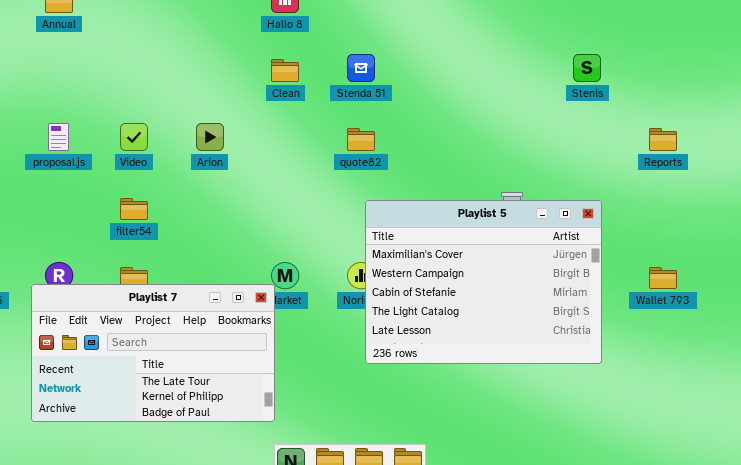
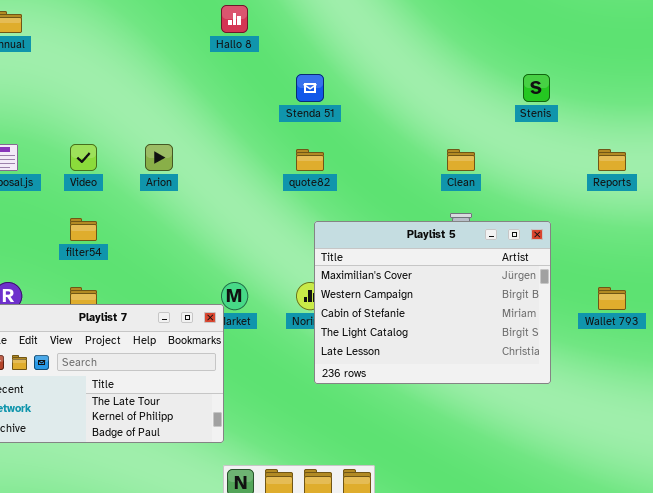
Clean: [271,59,299,82] -> [447,149,475,171], moved

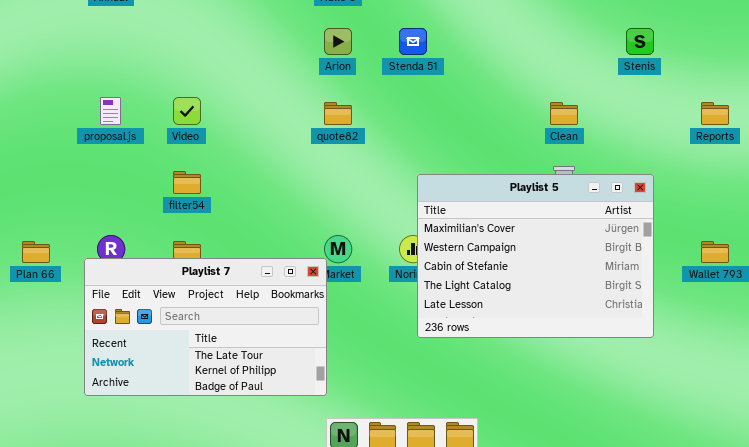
Arion: [145,144,173,171] -> [324,28,352,55], moved
quote82: [296,149,324,171] -> [324,102,352,125], moved

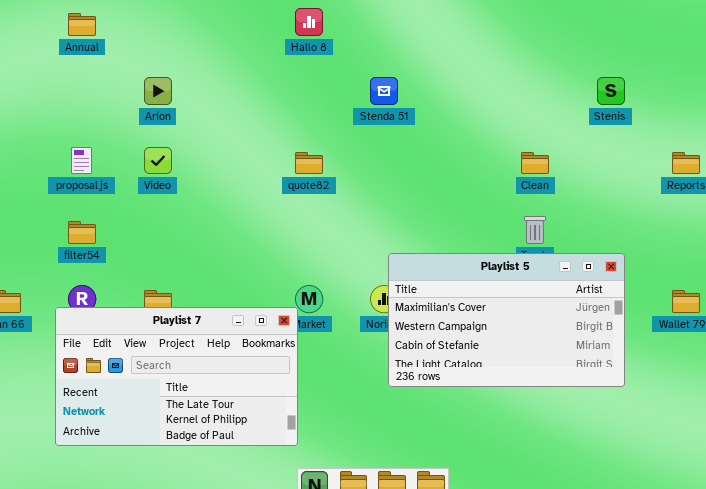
Arion: [324,28,352,55] -> [144,77,172,105], moved
filter54: [173,171,201,194] -> [68,221,96,244], moved
Playlist 5: [417,174,654,338] -> [388,253,625,387], resized

